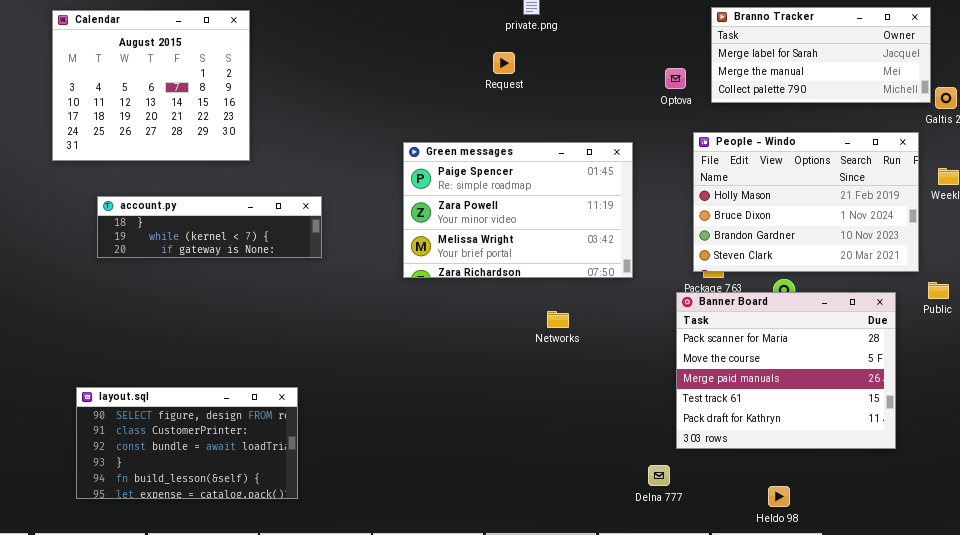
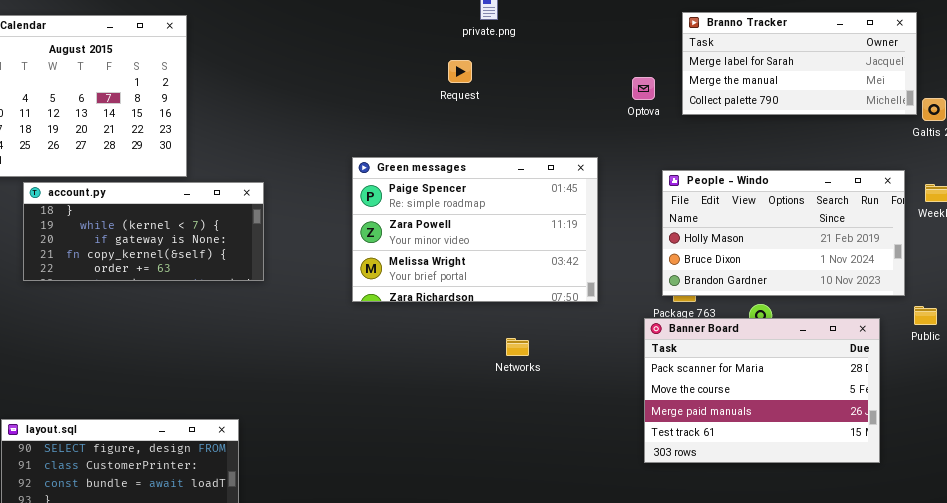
People - Windo: [693,132,919,272] -> [662,170,905,296], resized
account.py: [97,196,322,258] -> [23,182,264,281], resized
Banner Board: [676,292,896,449] -> [644,318,880,463], resized

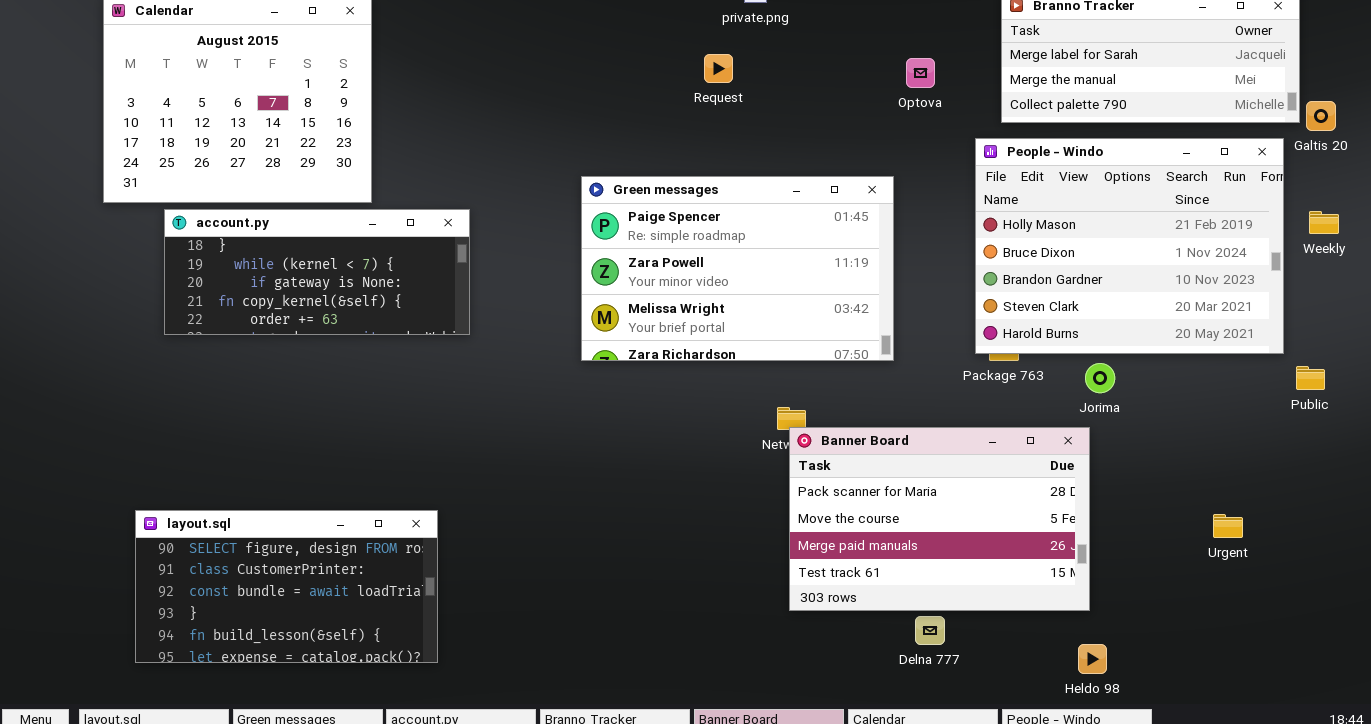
Optova: [632,77,655,100] -> [906,58,935,88], moved
People - Windo: [662,170,905,296] -> [975,138,1284,354], resized
Banner Board: [644,318,880,463] -> [789,427,1090,611], moved

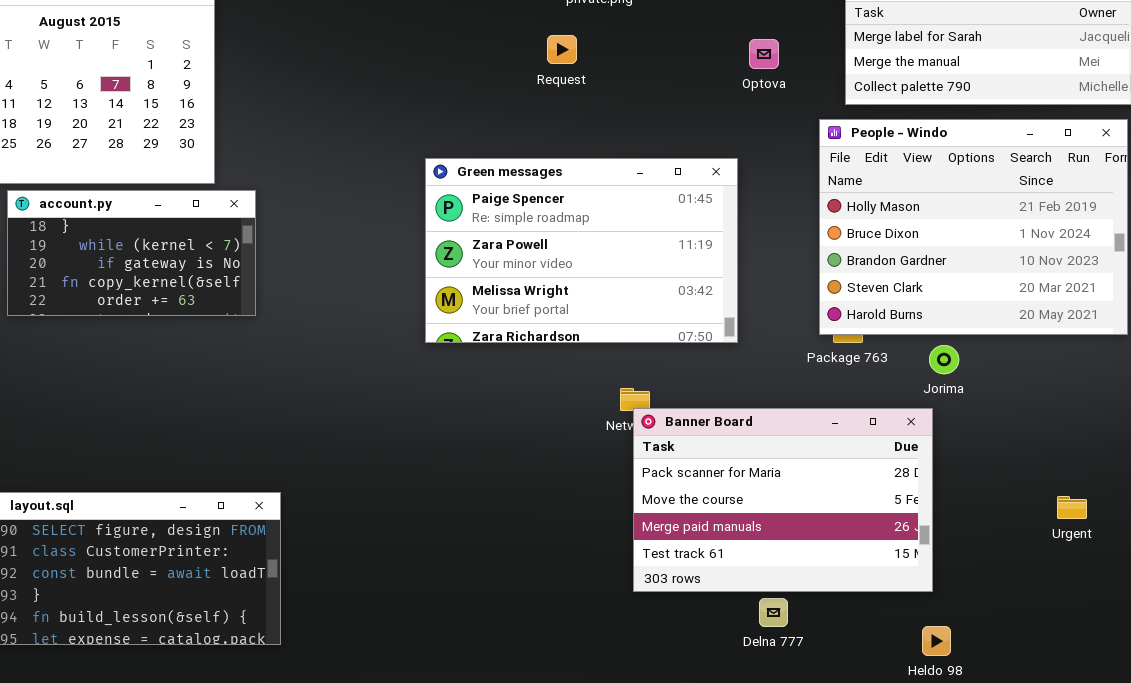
account.py: [164,209,470,335] -> [7,190,256,316], resized

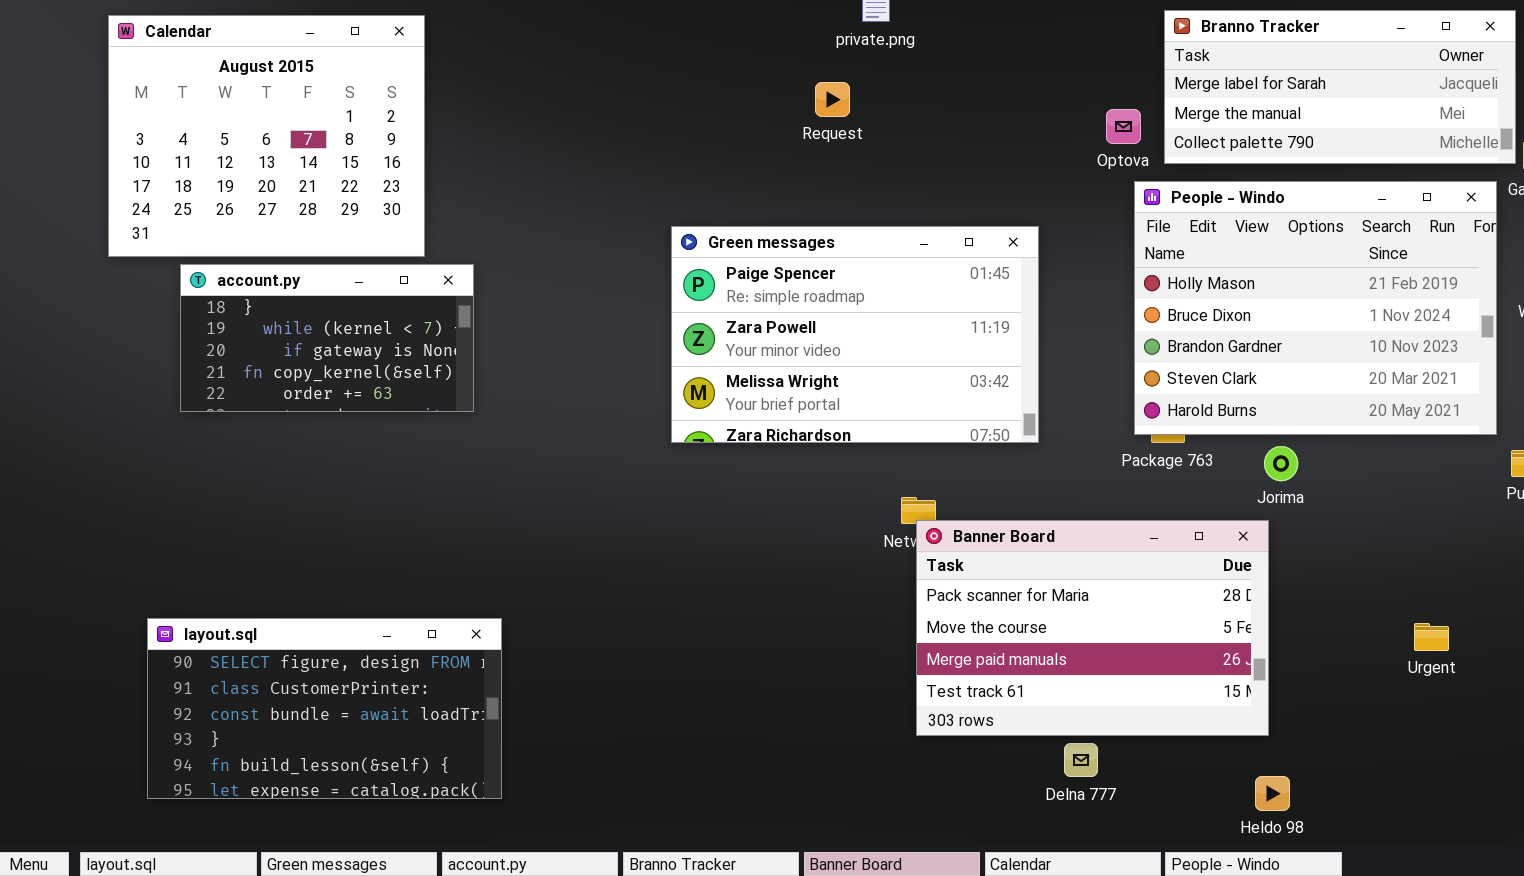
Optova: [749,39,779,69] -> [1106,109,1141,144], moved

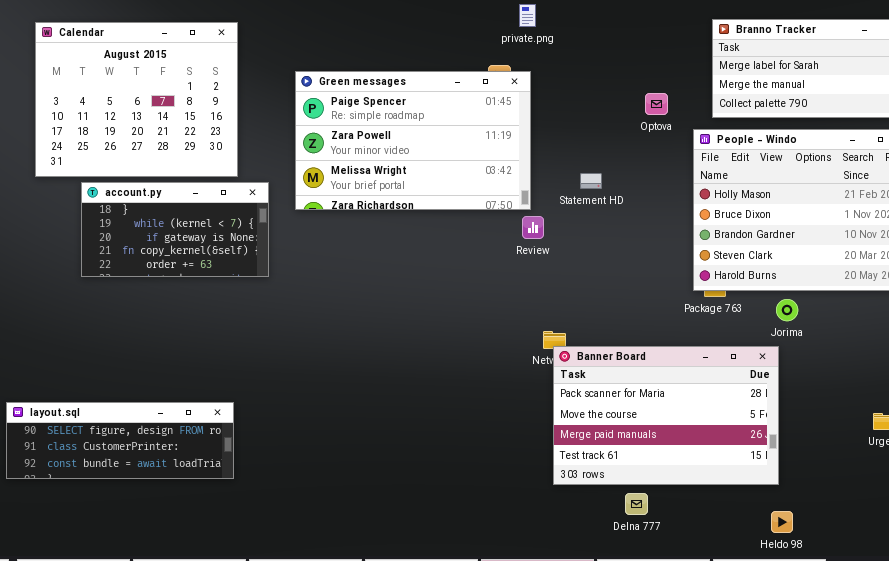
Optova: [1106,109,1141,144] -> [645,93,668,115], moved
Green messages: [671,226,1039,443] -> [295,71,531,210], moved
layout.sql: [147,618,502,799] -> [6,402,234,479], moved, resized
Delna 777: [1064,743,1098,777] -> [625,493,648,515], moved

